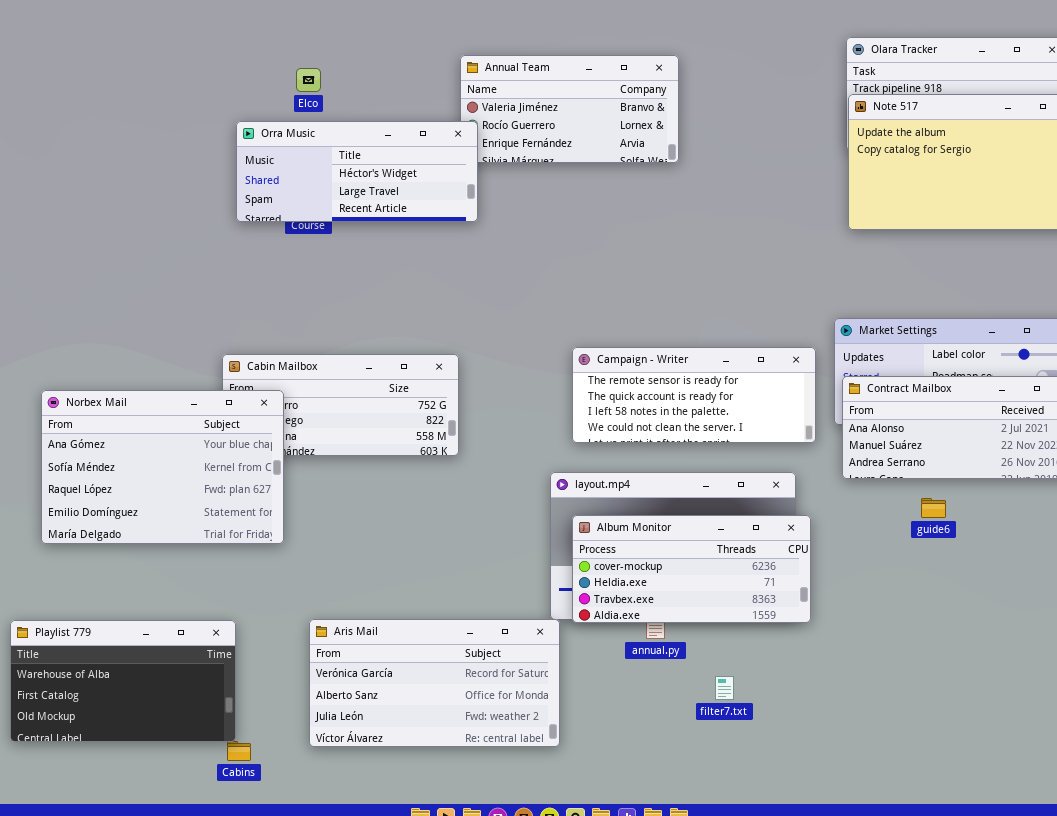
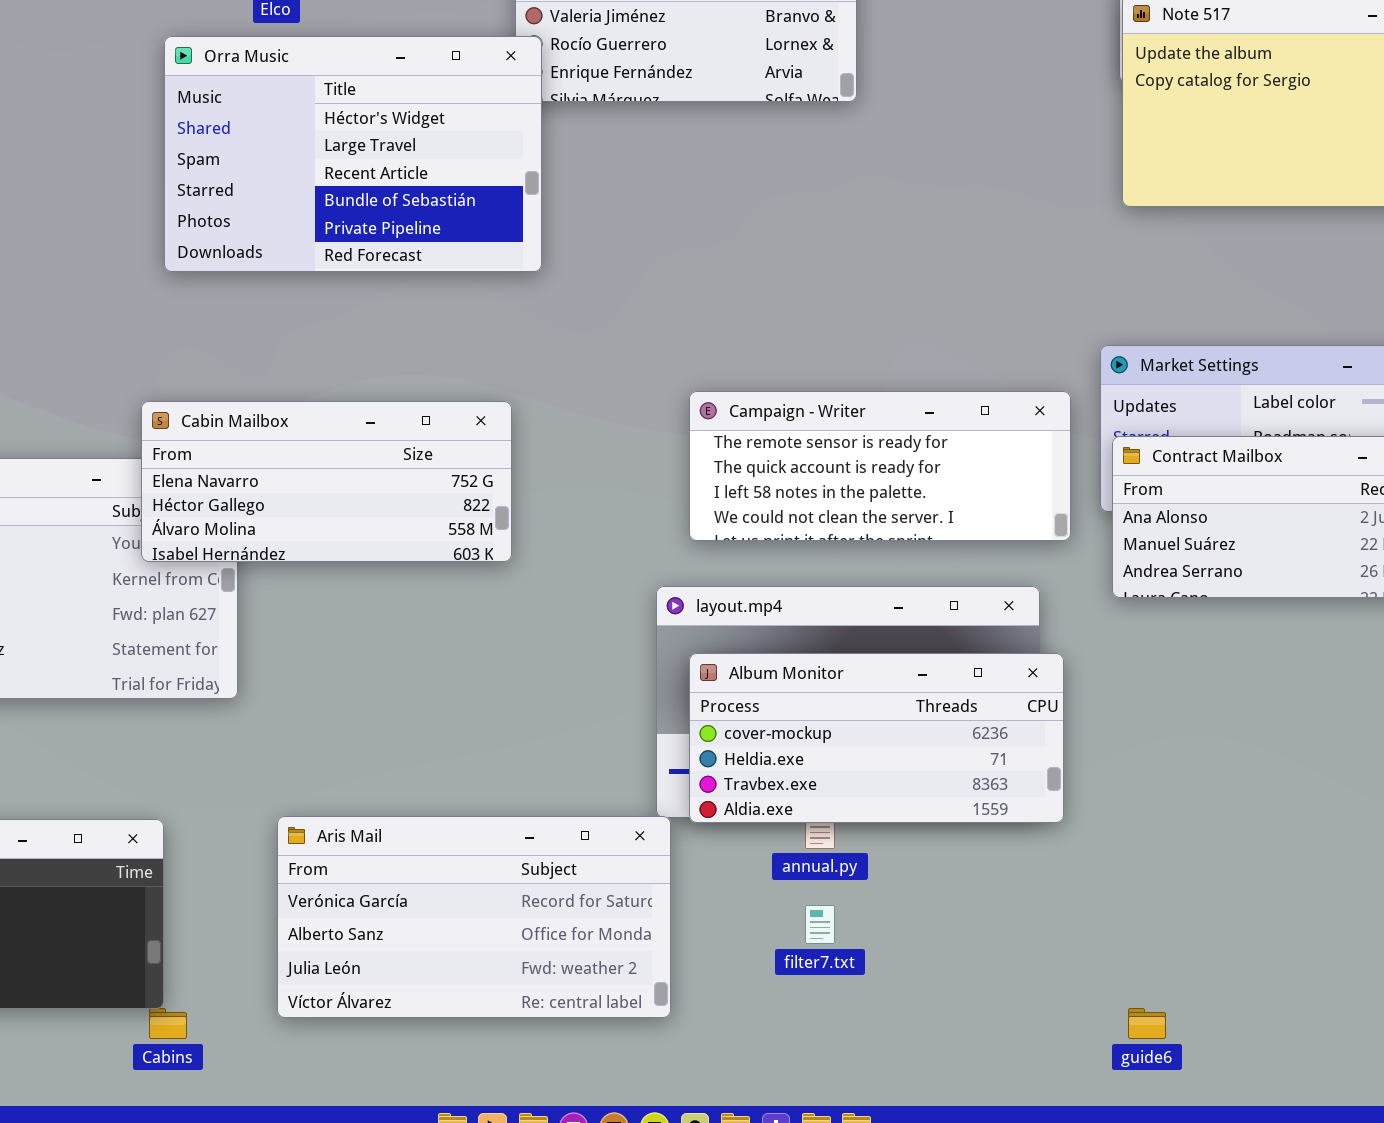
Orra Music: [236,121,478,222] -> [164,36,542,272], resized
Cabin Mailbox: [222,354,459,456] -> [141,401,512,562], raised
guide6: [921,498,946,518] -> [1128,1008,1166,1039], moved
filter7.txt: [715,676,734,700] -> [805,905,835,944], moved

